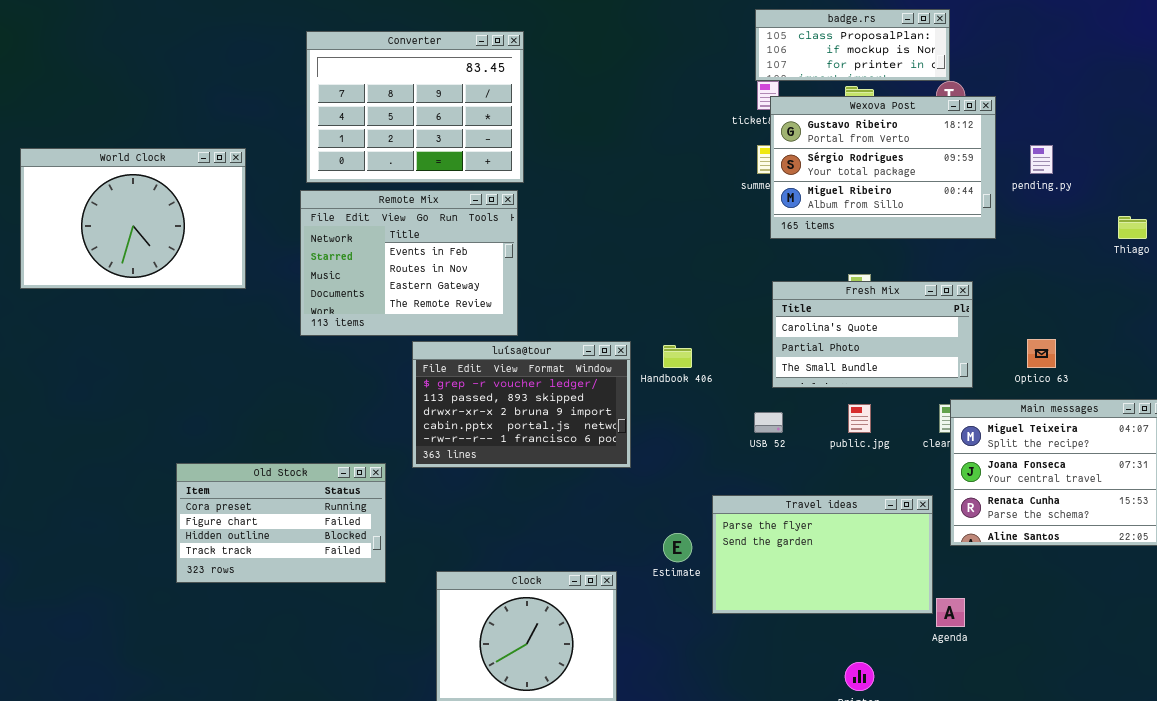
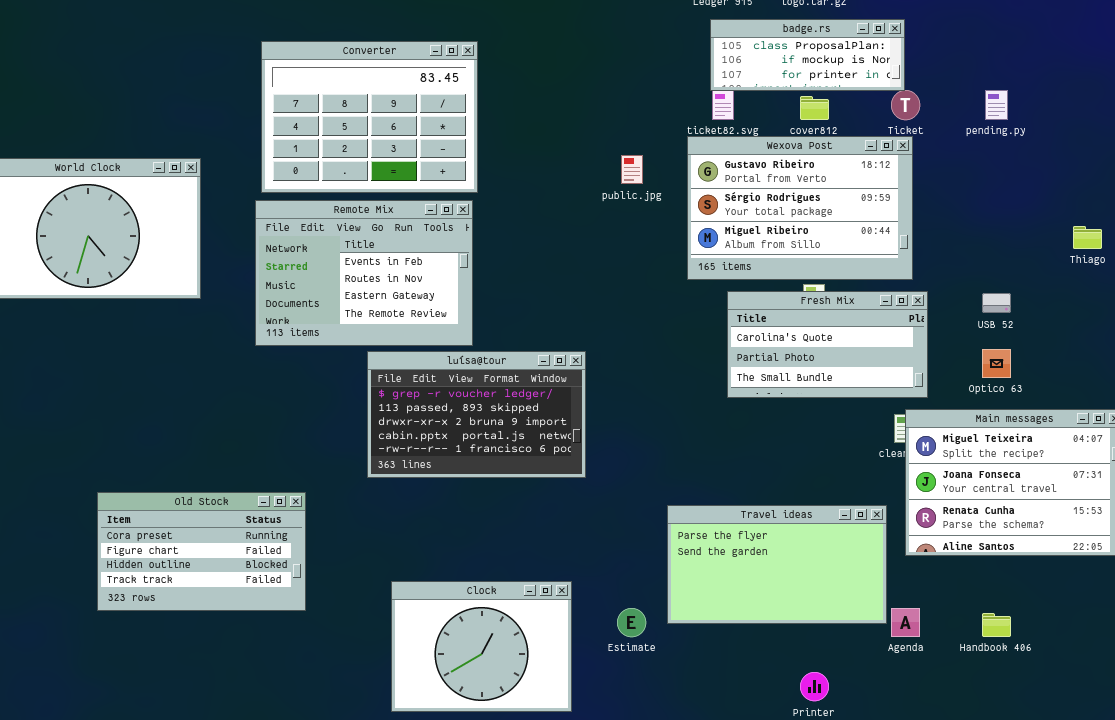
Wexova Post: [770,96,996,239] -> [687,136,913,280], moved
pending.py: [1030,145,1053,174] -> [985,90,1008,120], moved
Handbook 406: [663,345,692,368] -> [982,613,1011,637], moved
public.jpg: [848,404,871,433] -> [621,155,643,184], moved
USB 52: [754,412,783,433] -> [982,293,1011,313], moved
Old Stock: [176,463,386,583] -> [97,492,306,611], moved
Estimate: [663,533,692,562] -> [617,608,646,637], moved

